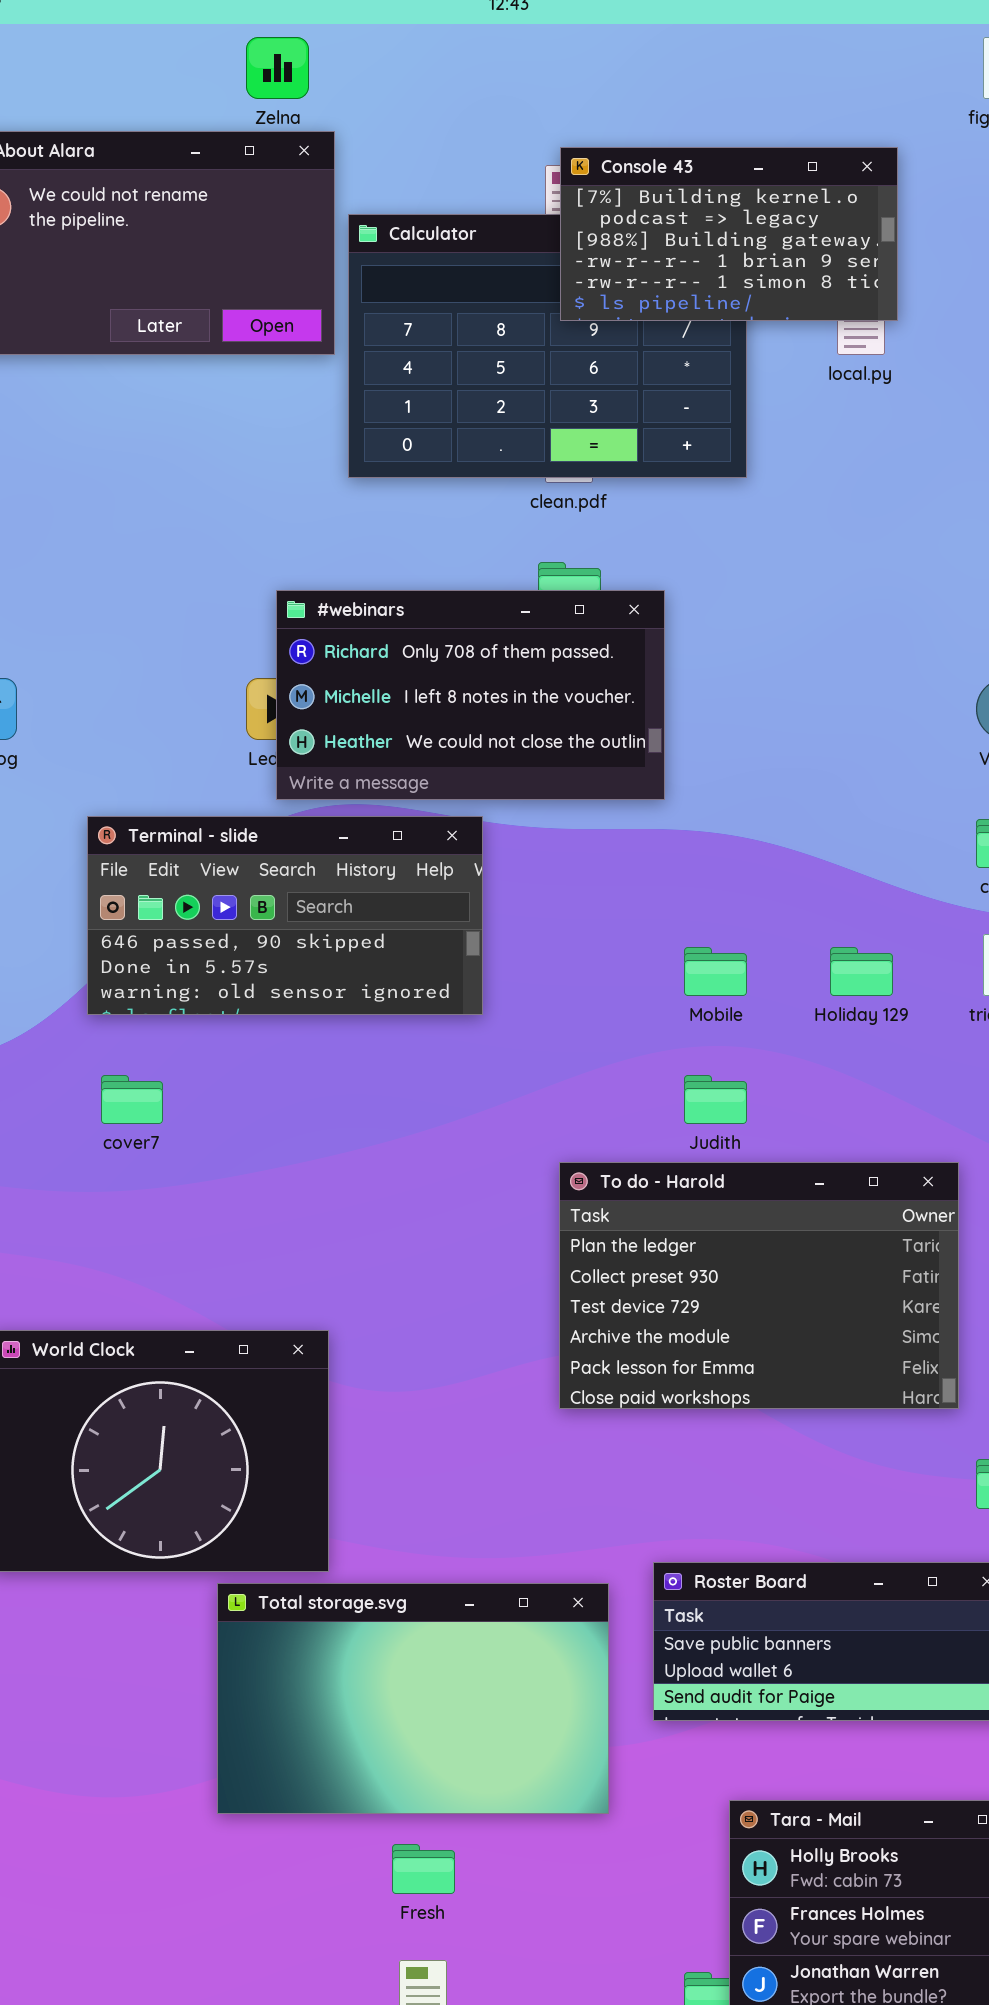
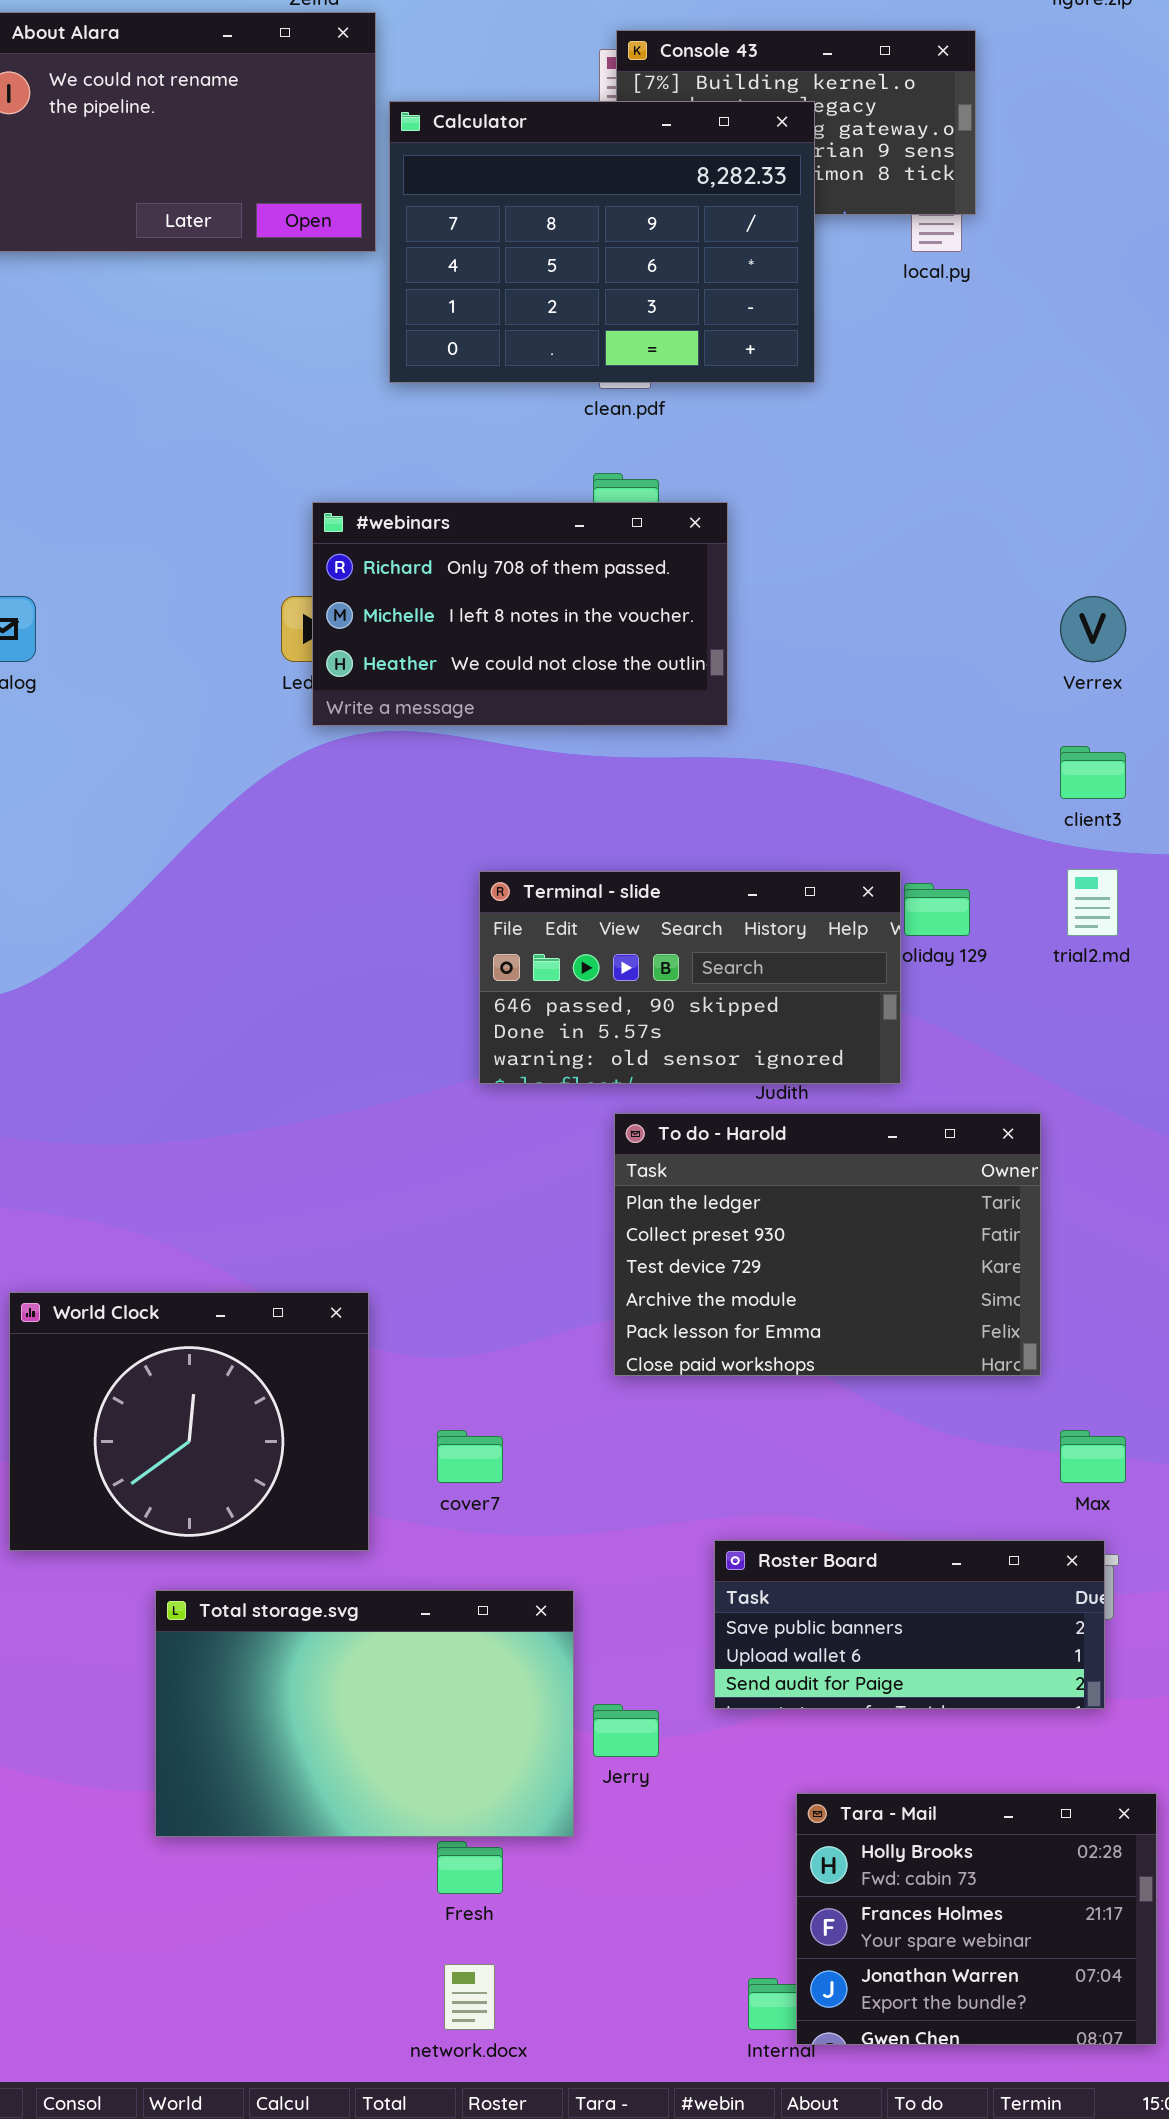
Calculator: [348,214,747,478] -> [389,101,815,383], raised
Terminal - slide: [87,816,483,1015] -> [479,871,901,1084], moved
cover7: [101,1075,163,1124] -> [437,1430,503,1483], moved
Total storage.svg: [217,1583,609,1814] -> [155,1590,574,1837], moved

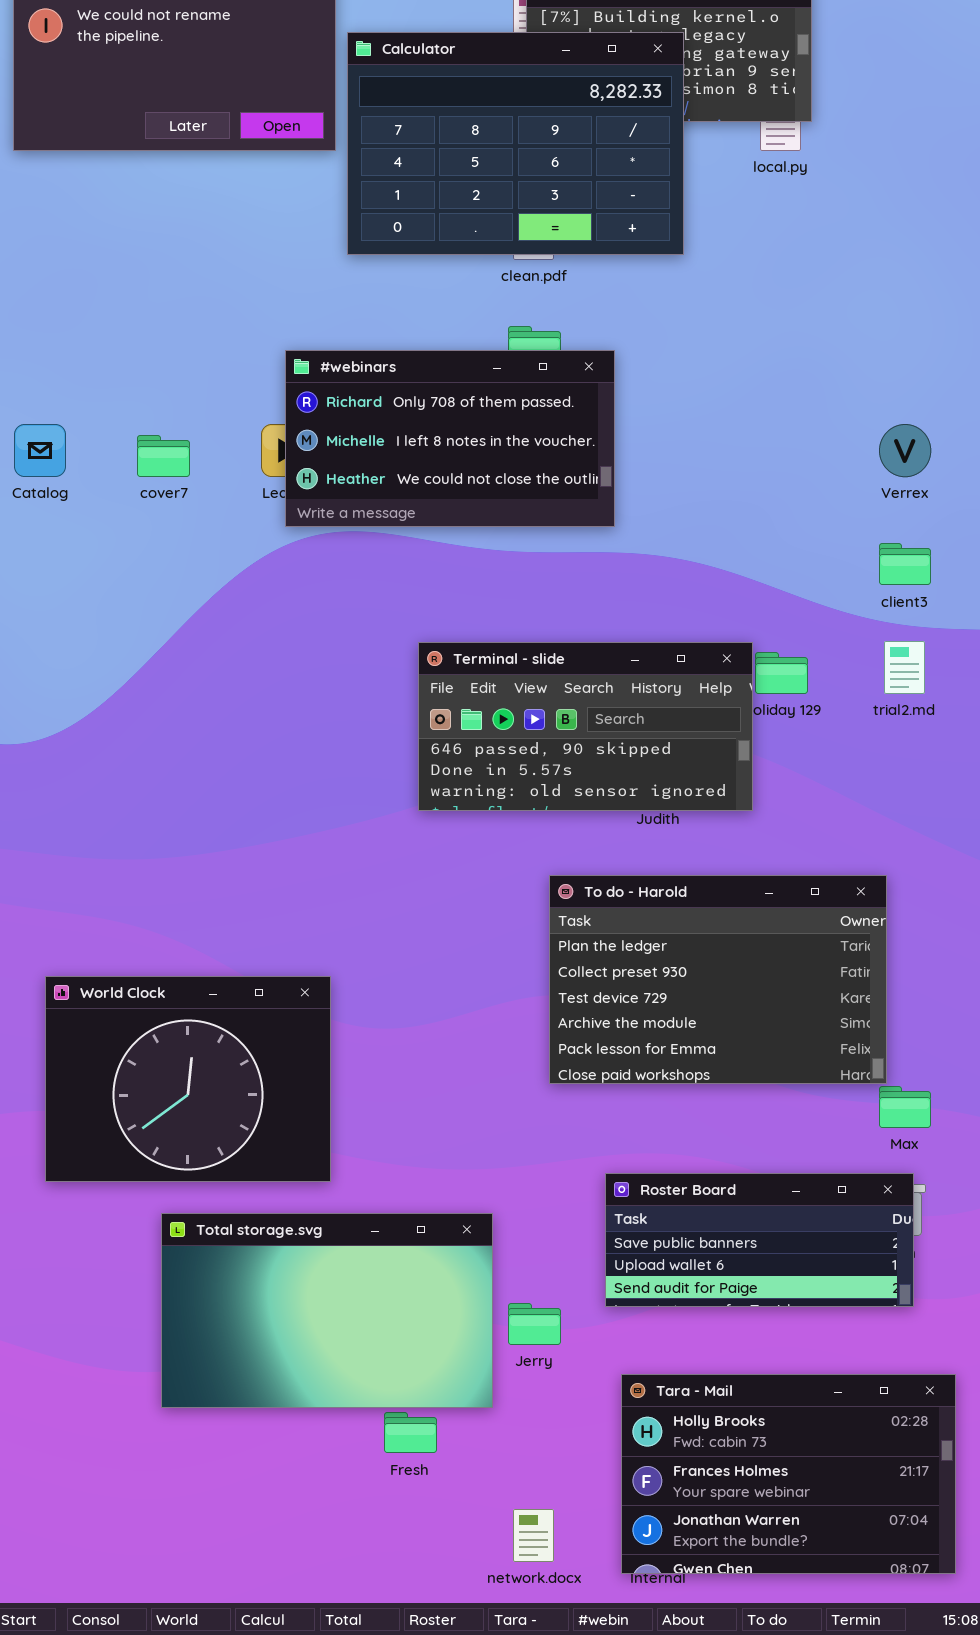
To do - Harold: [614,1113,1041,1376] -> [549,875,887,1084], moved
cover7: [437,1430,503,1483] -> [137,435,190,477], moved
Tara - Mail: [796,1793,1157,2045] -> [621,1374,956,1574], resized
network.docx: [444,1964,495,2030] -> [513,1509,554,1562], moved

